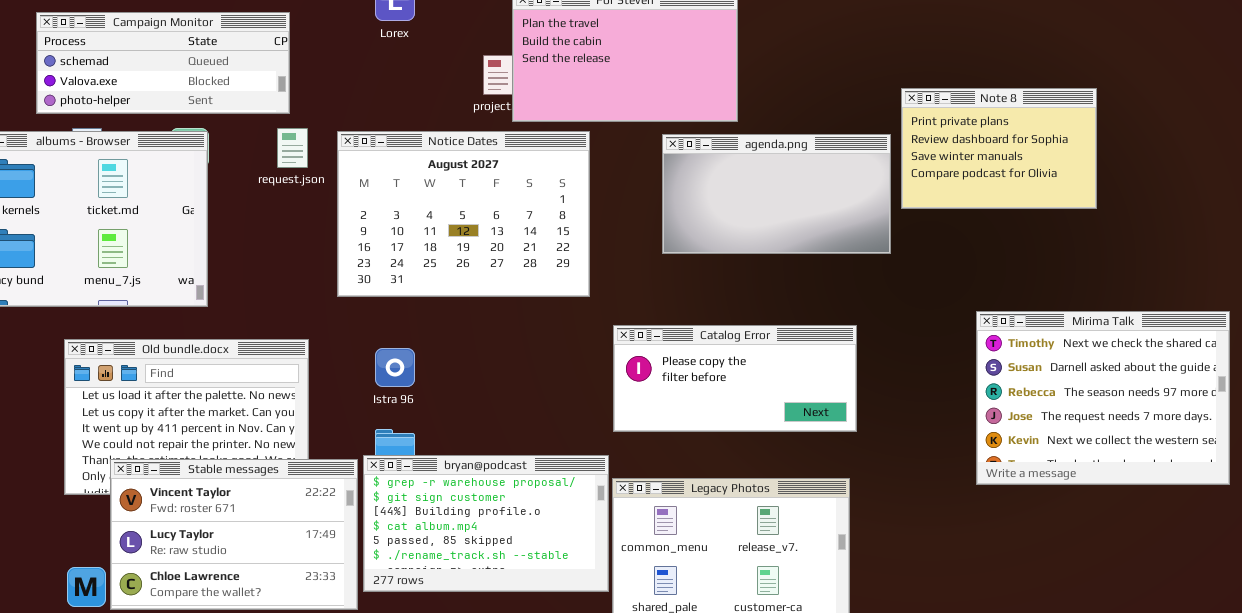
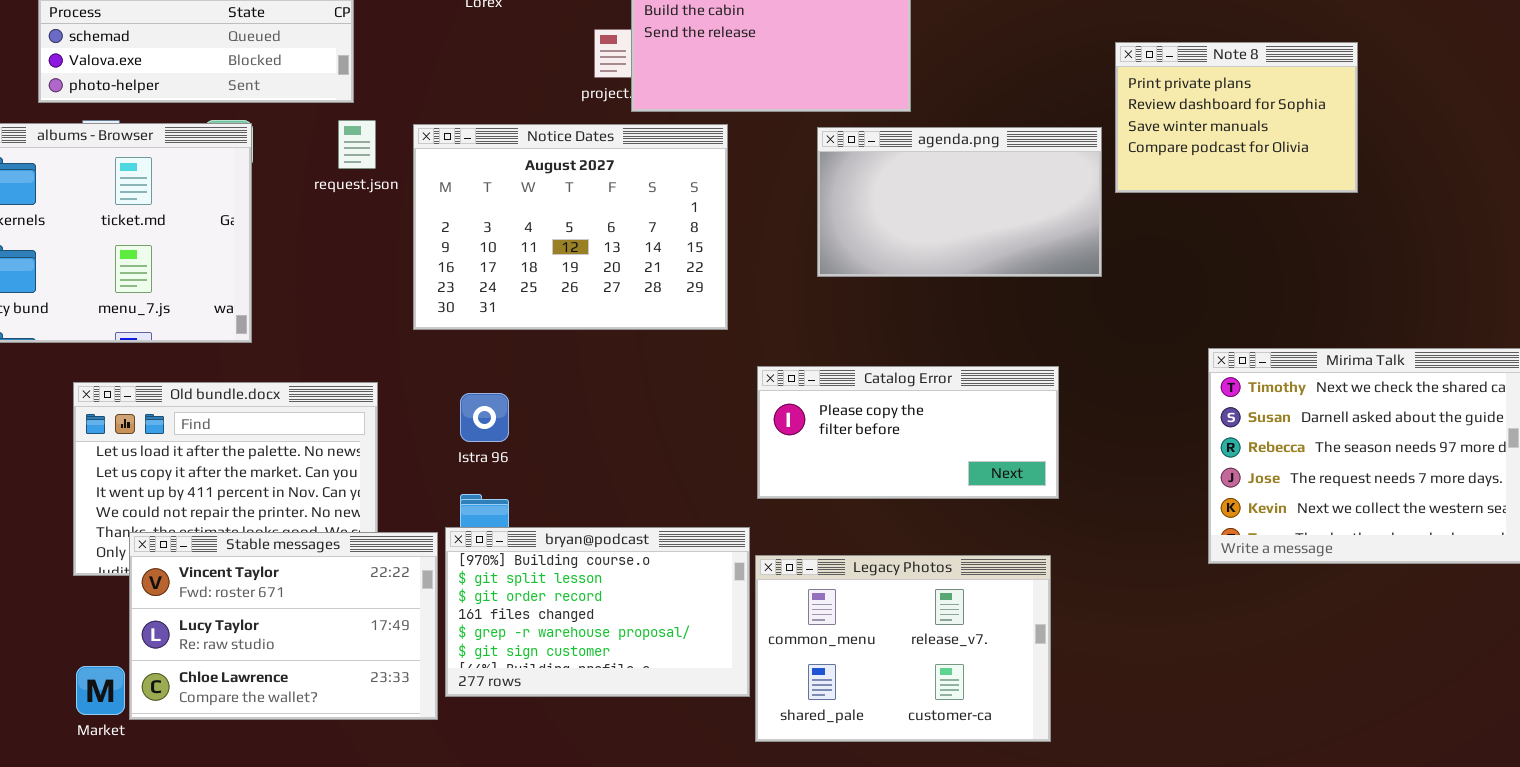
Note 8: [901,88,1097,209] -> [1115,42,1358,193], moved
bryan@podcast: [363,455,609,592] -> [445,527,750,697], scrolled up 4 rows

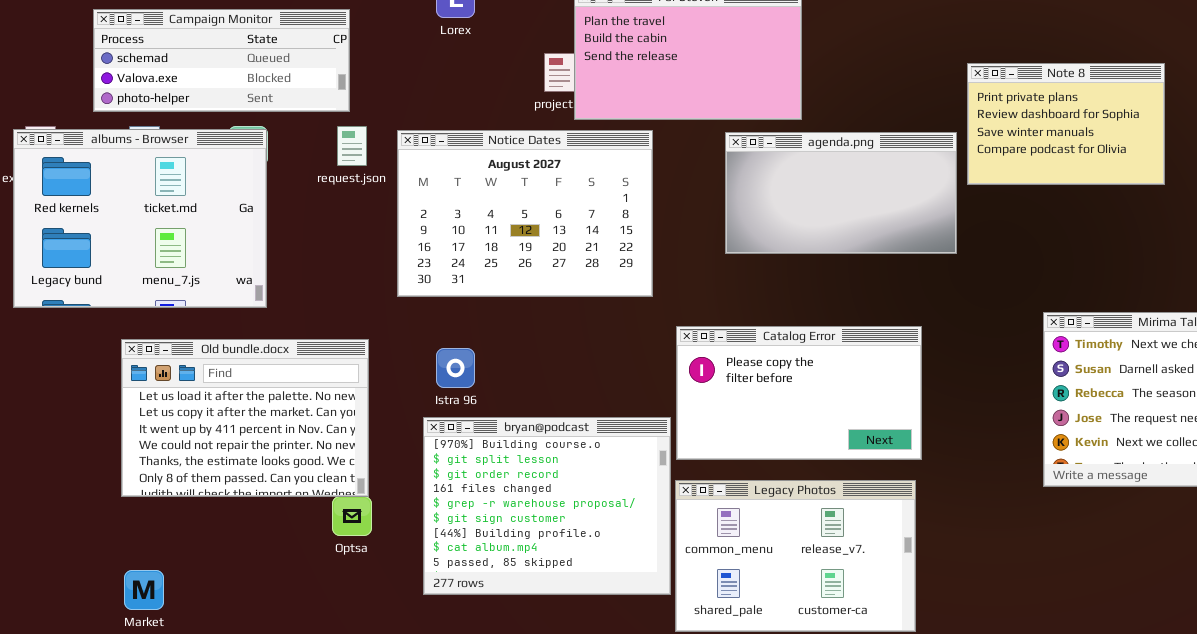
Catalog Error: [757,366,1059,499] -> [676,326,922,460], resized
bryan@podcast: [445,527,750,697] -> [423,417,671,595], resized
Stable messages: [129,532,438,720] -> none, closed

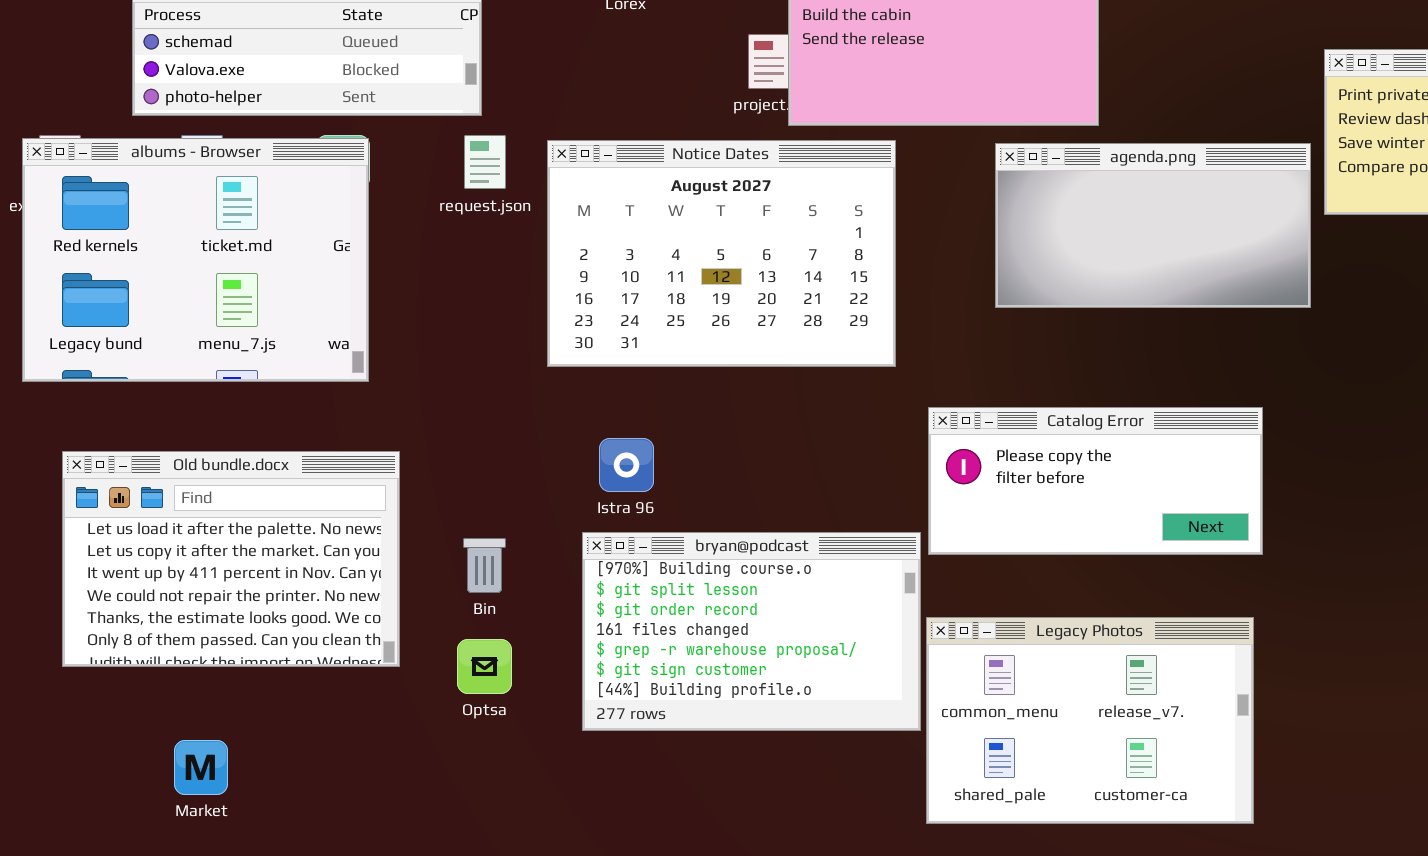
Catalog Error: [676,326,922,460] -> [928,407,1263,555], resized
Old bundle.docx: [121,339,369,497] -> [62,451,400,667], moved
bryan@podcast: [423,417,671,595] -> [582,532,921,731], resized

